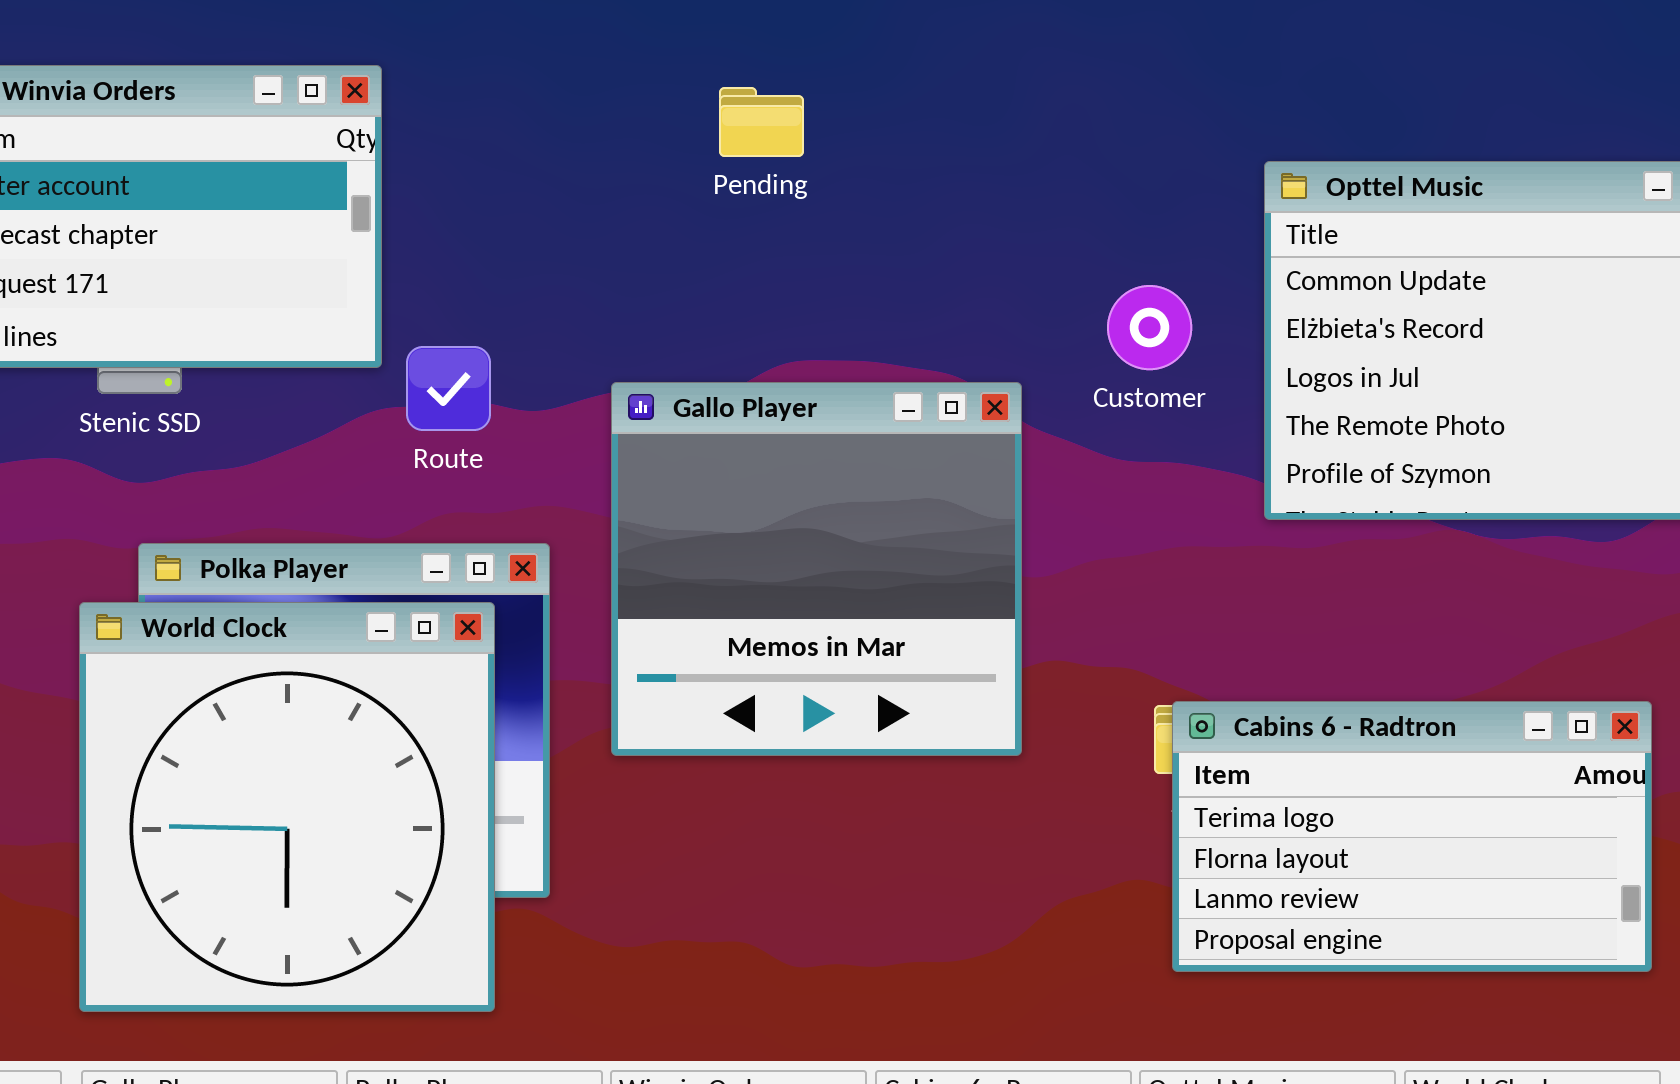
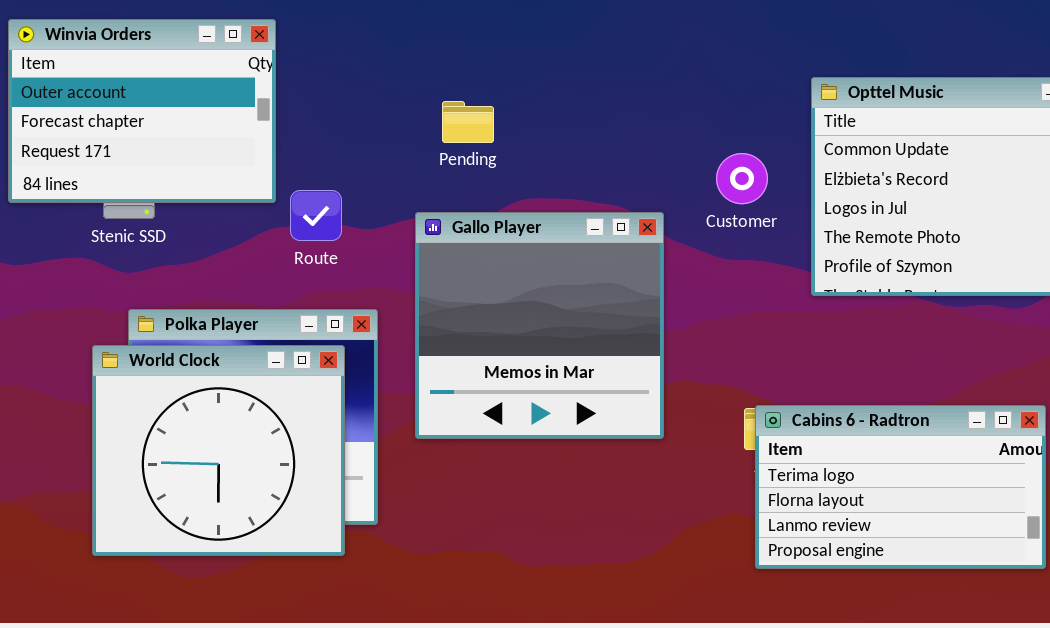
Pending: [719,87,804,157] -> [442,101,494,143], moved
World Clock: [79,602,495,1012] -> [92,345,345,556], resized

